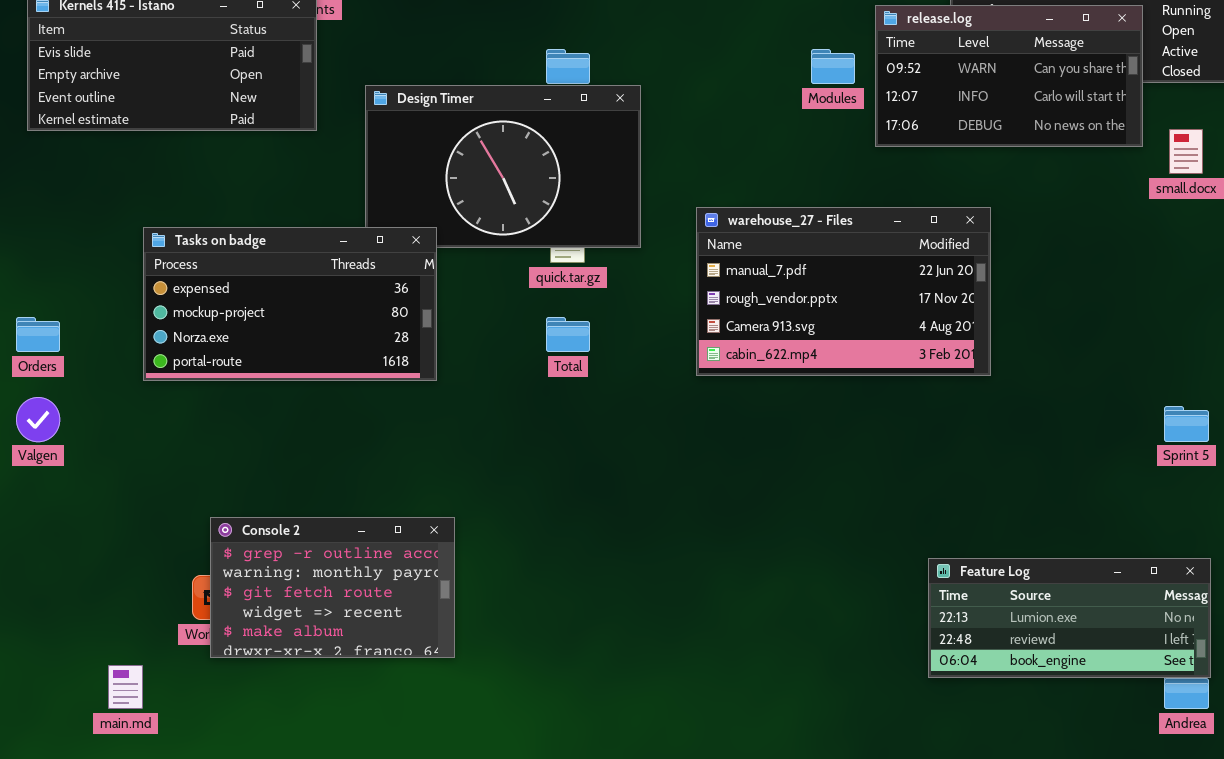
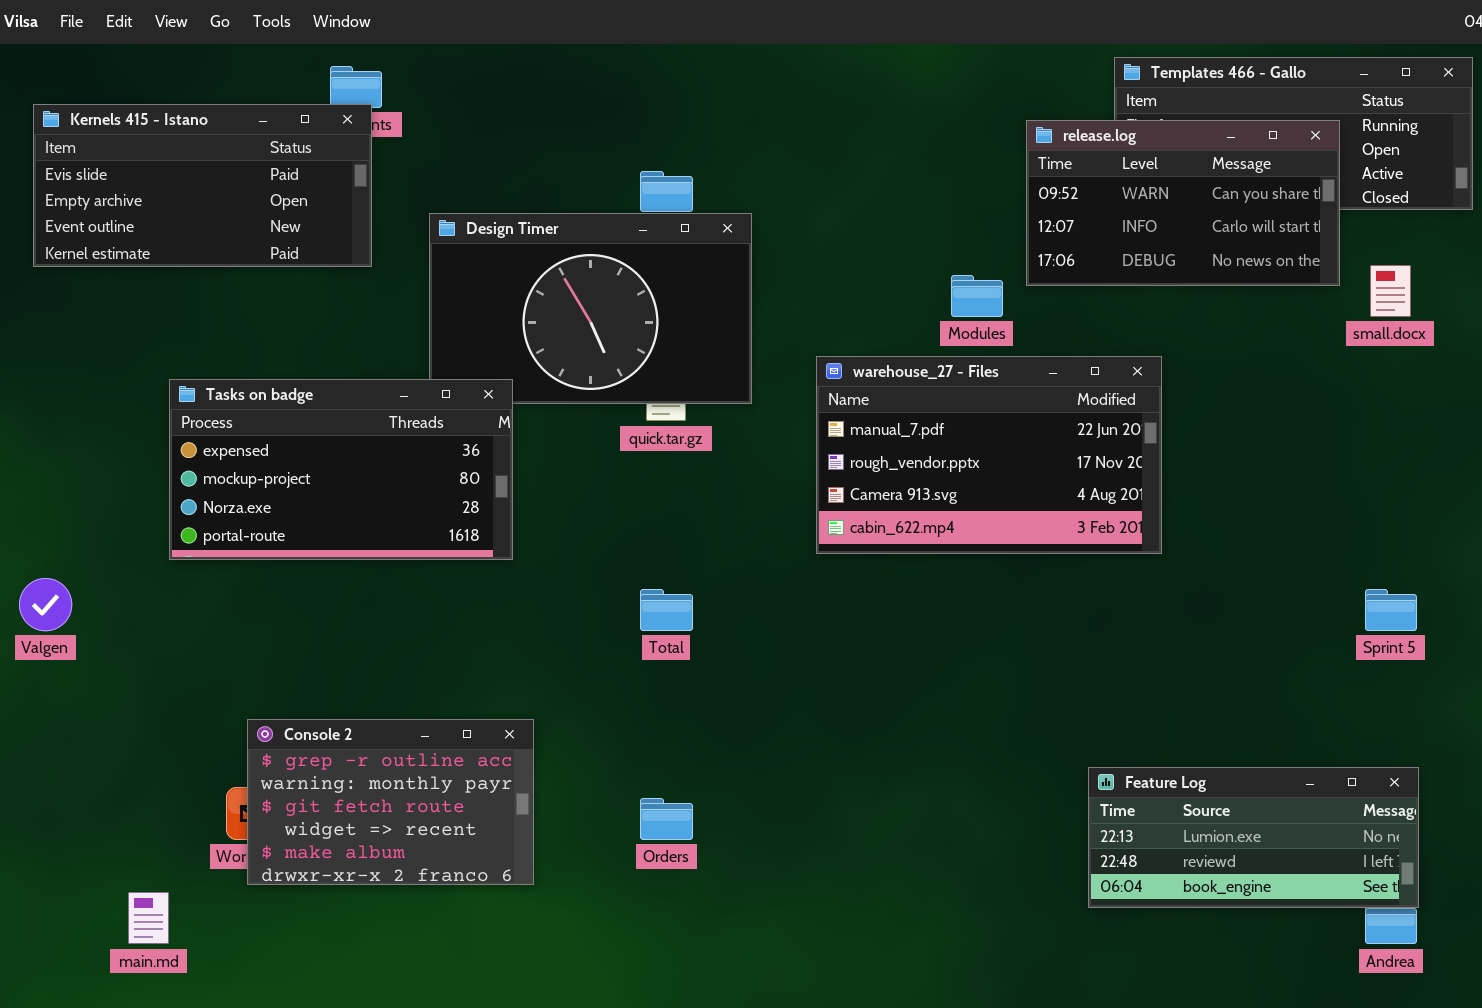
Modules: [811,49,855,84] -> [951,275,1003,317], moved
Orders: [16,317,60,352] -> [640,798,693,840], moved
Total: [546,317,590,352] -> [640,589,693,631], moved

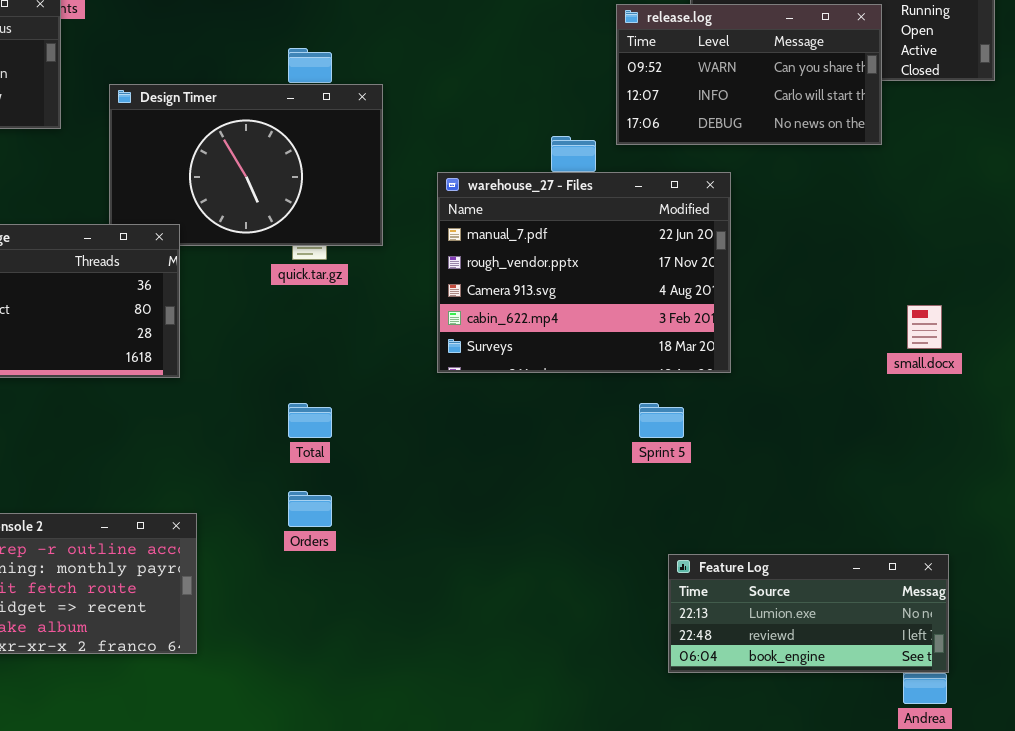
small.docx: [1370,265,1411,317] -> [907,305,942,349], moved
warehouse_27 - Files: [816,356,1162,554] -> [437,172,731,373], resized
Sprint 5: [1365,589,1417,631] -> [639,403,684,438], moved
Orders: [640,798,693,840] -> [288,491,332,527], moved

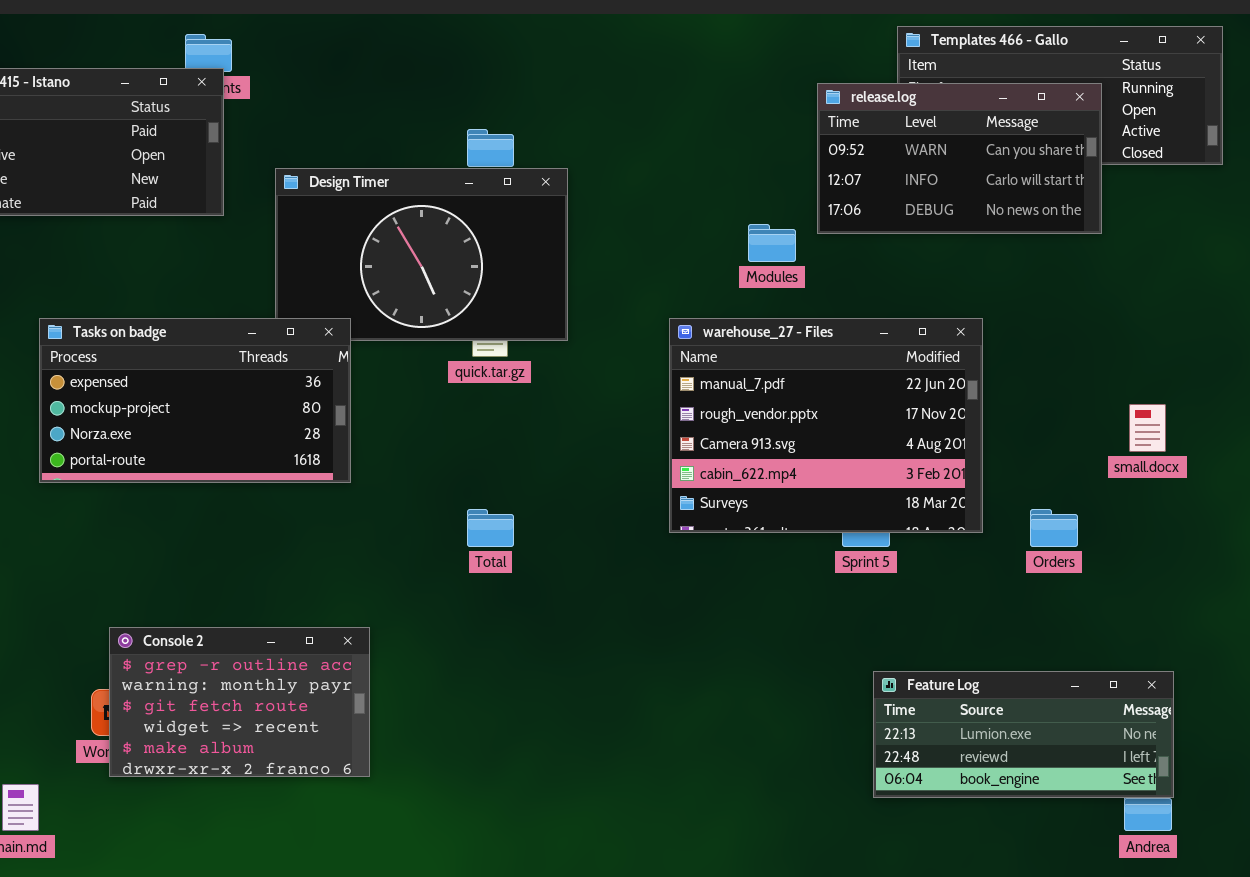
warehouse_27 - Files: [437,172,731,373] -> [669,318,983,533], moved
Orders: [288,491,332,527] -> [1030,509,1078,547], moved

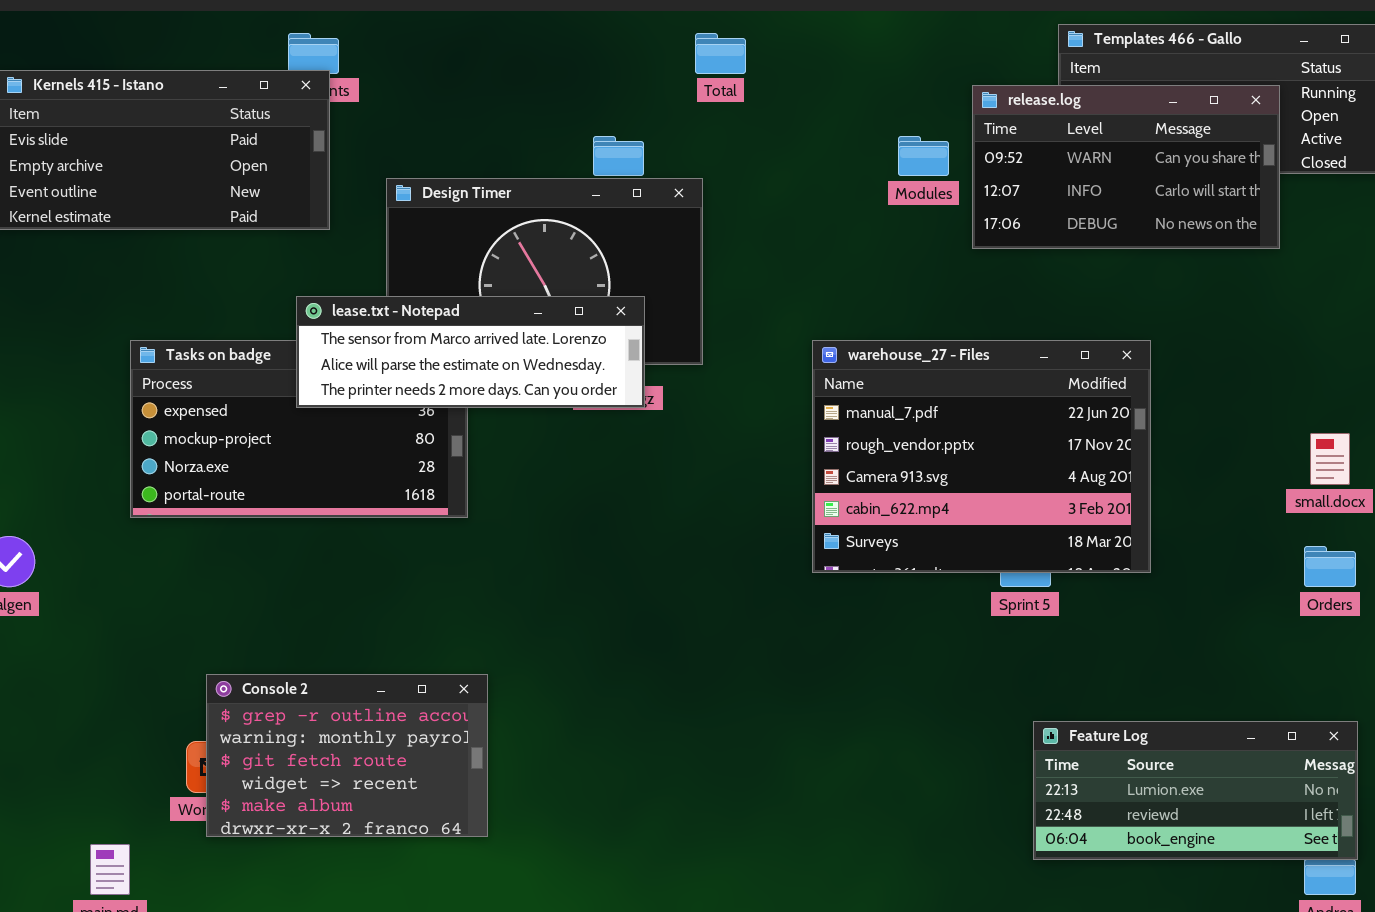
Modules: [748,224,796,262] -> [898,136,949,176], moved
lease.txt - Notepad: none -> [296,296,645,408], opened
Total: [467,509,514,547] -> [695,33,746,74], moved
Orders: [1030,509,1078,547] -> [1304,546,1356,587], moved

